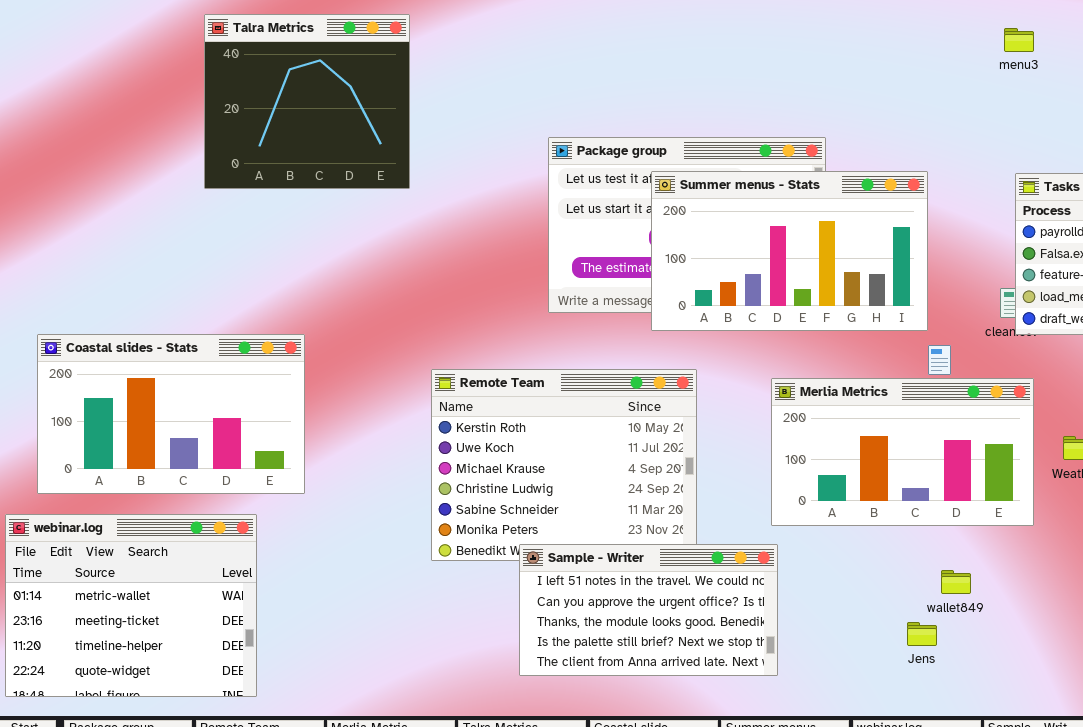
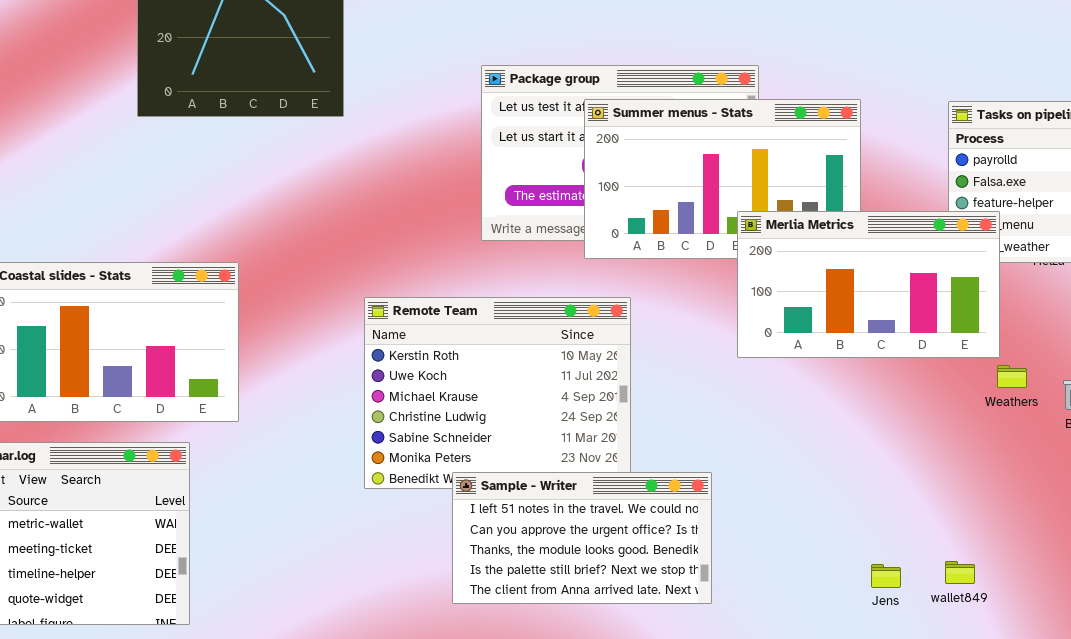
Merlia Metrics: [771,378,1034,526] -> [737,211,1000,358], moved
wallet849: [941,570,971,594] -> [945,561,975,584], moved
Jens: [907,622,937,646] -> [871,564,901,588], moved

